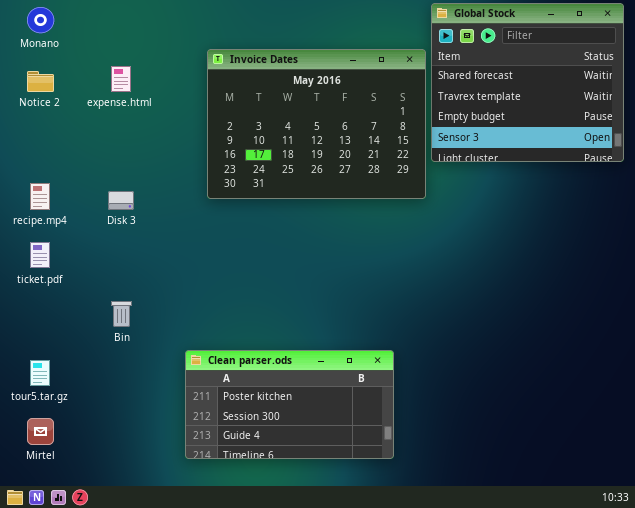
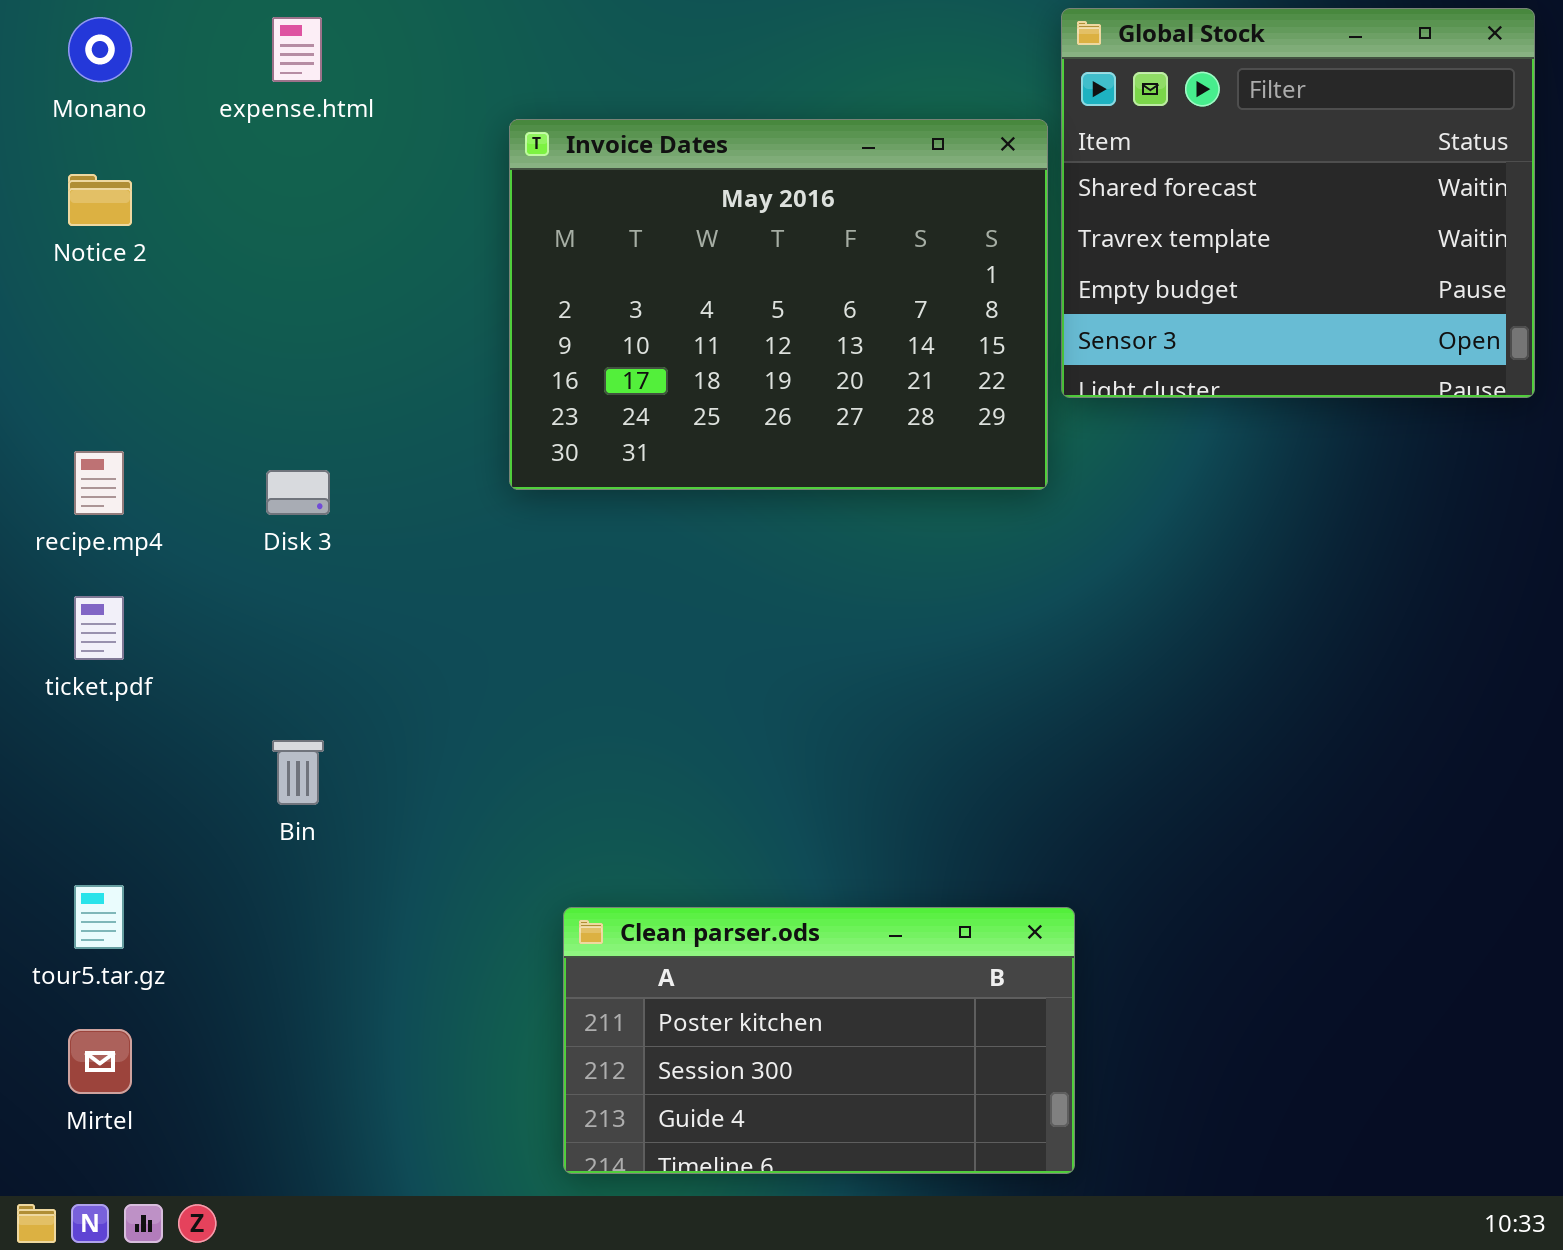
expense.html: [111,66,131,92] -> [272,17,322,82], moved
Clean parser.ods: [185,350,394,459] -> [563,907,1075,1174], moved

